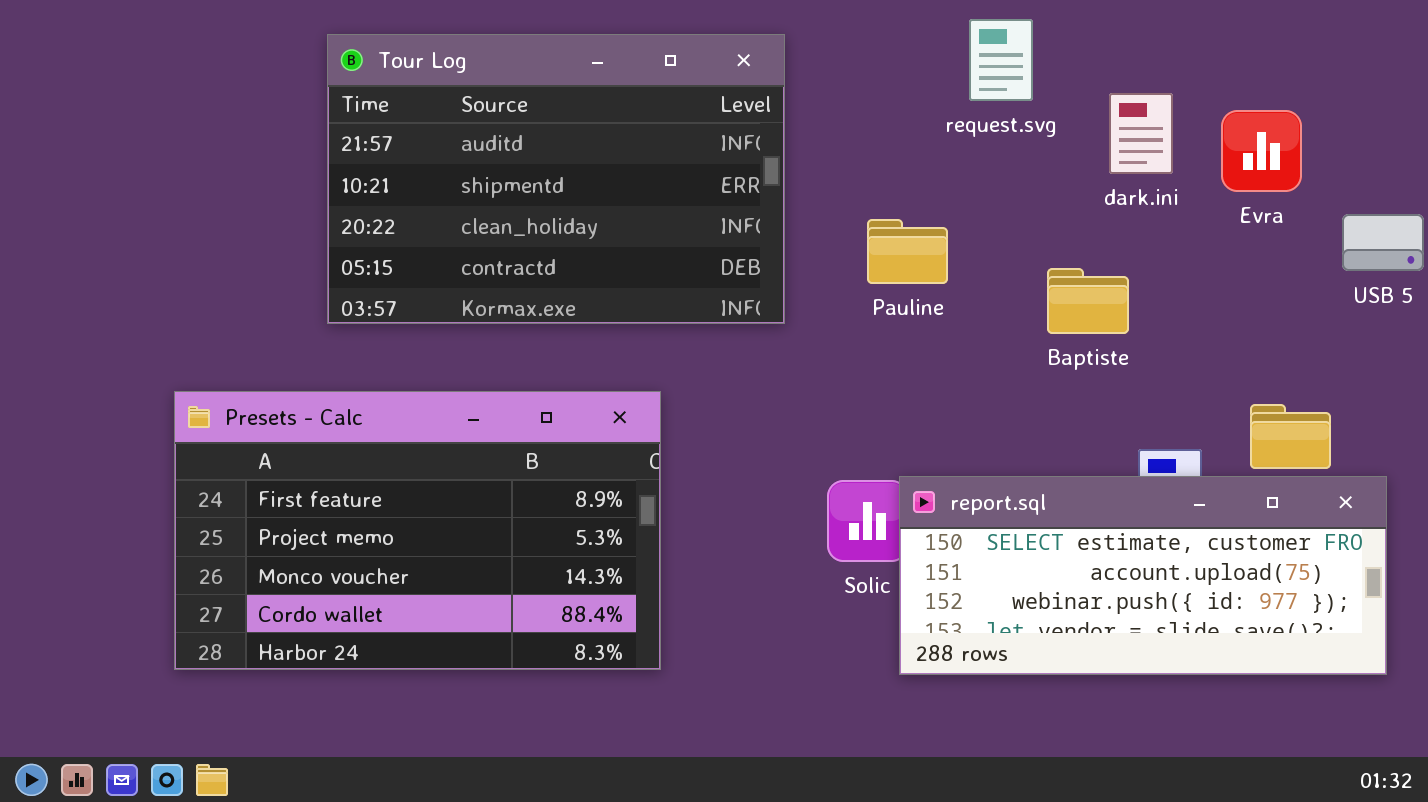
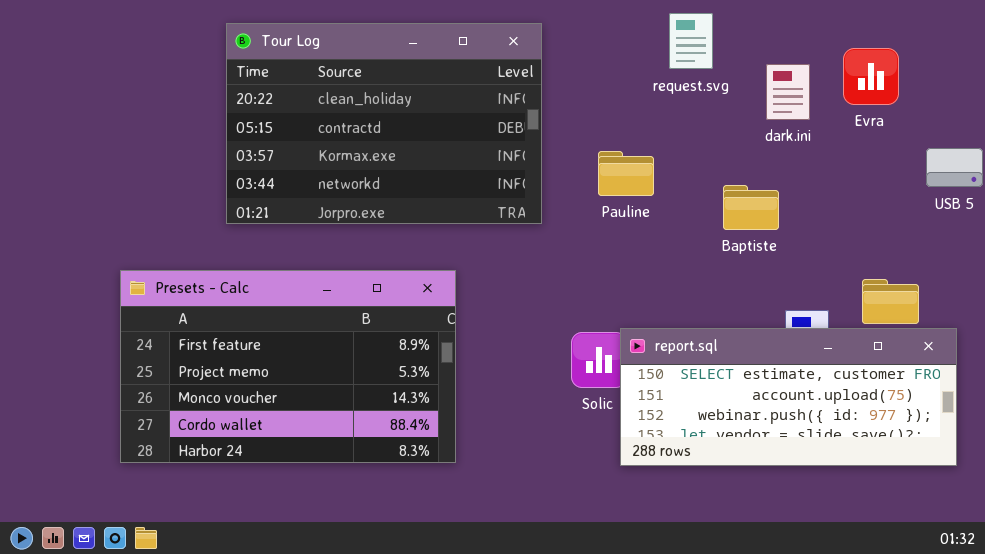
Tour Log: [327,34,785,324] -> [226,23,542,224], scrolled down 2 rows
Evra: [1221,110,1302,192] -> [843,48,899,105], moved

